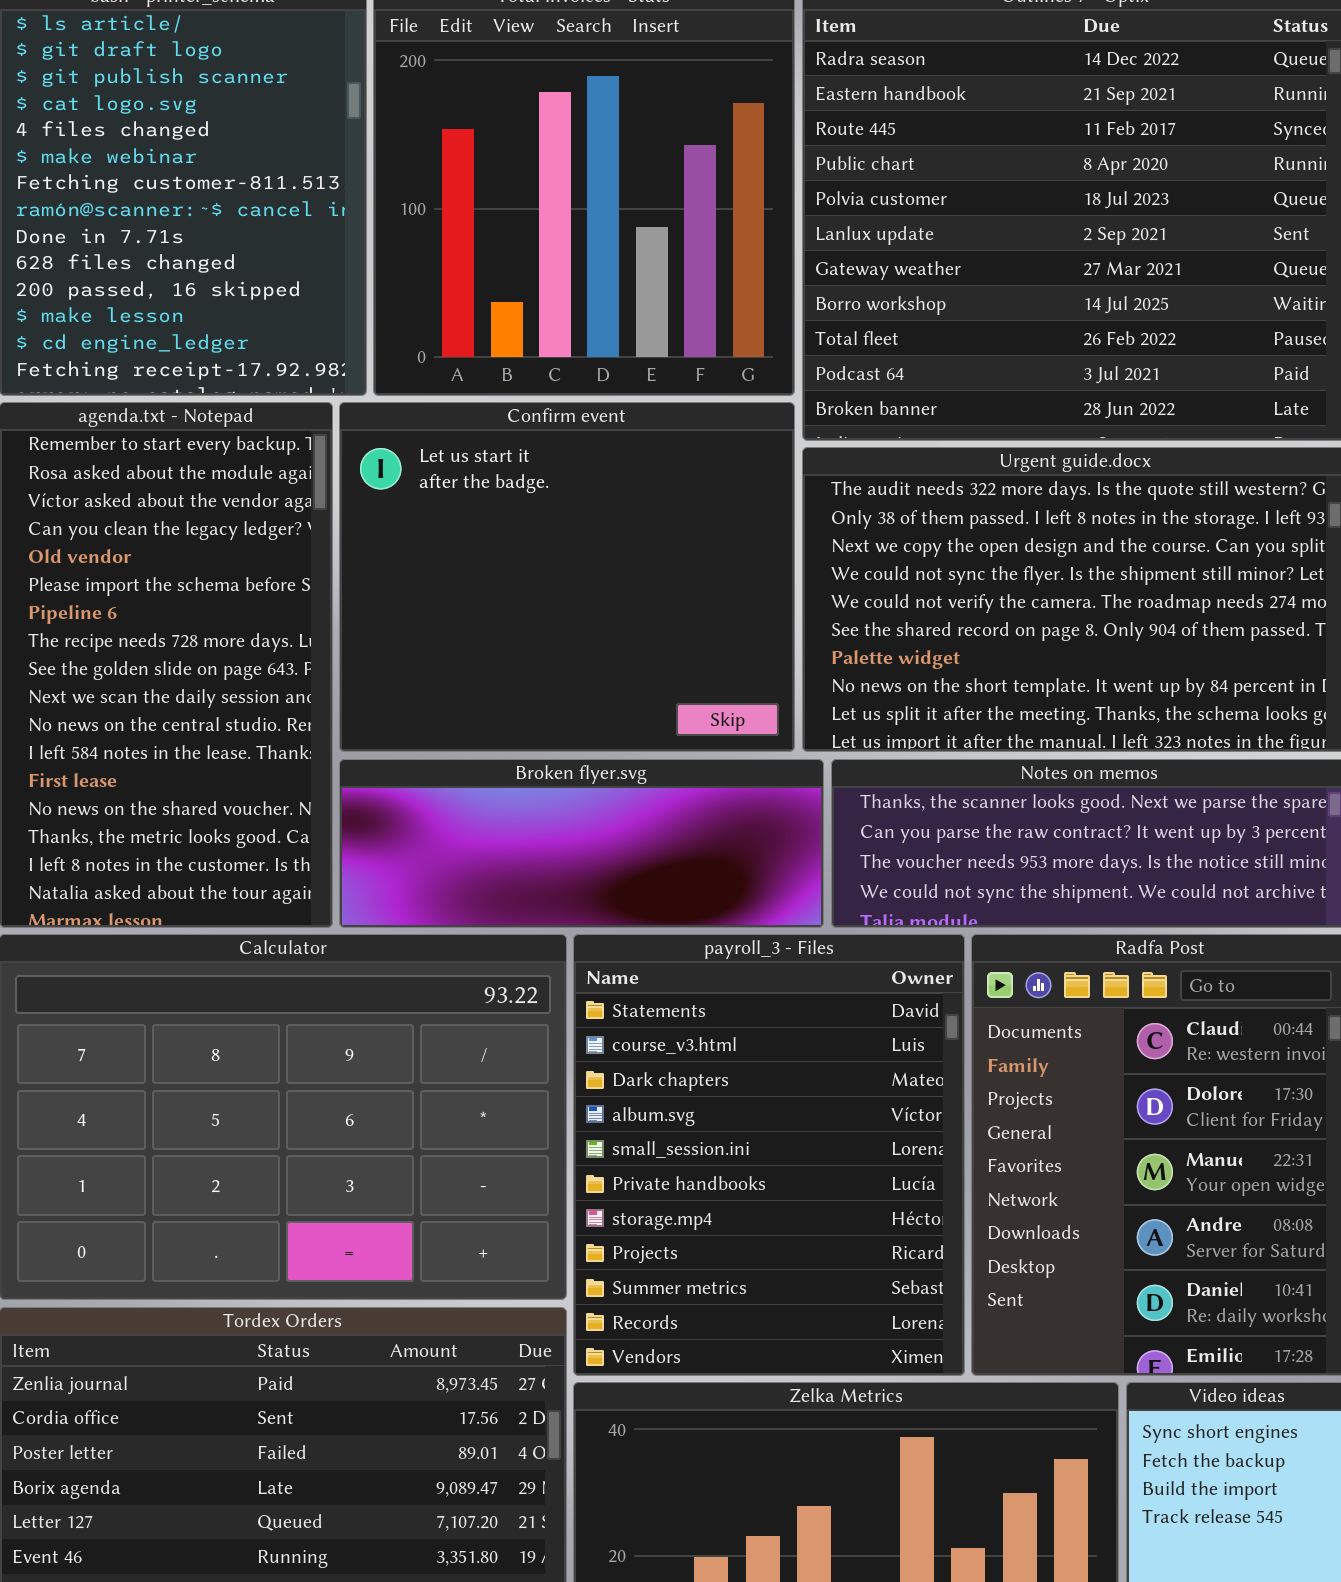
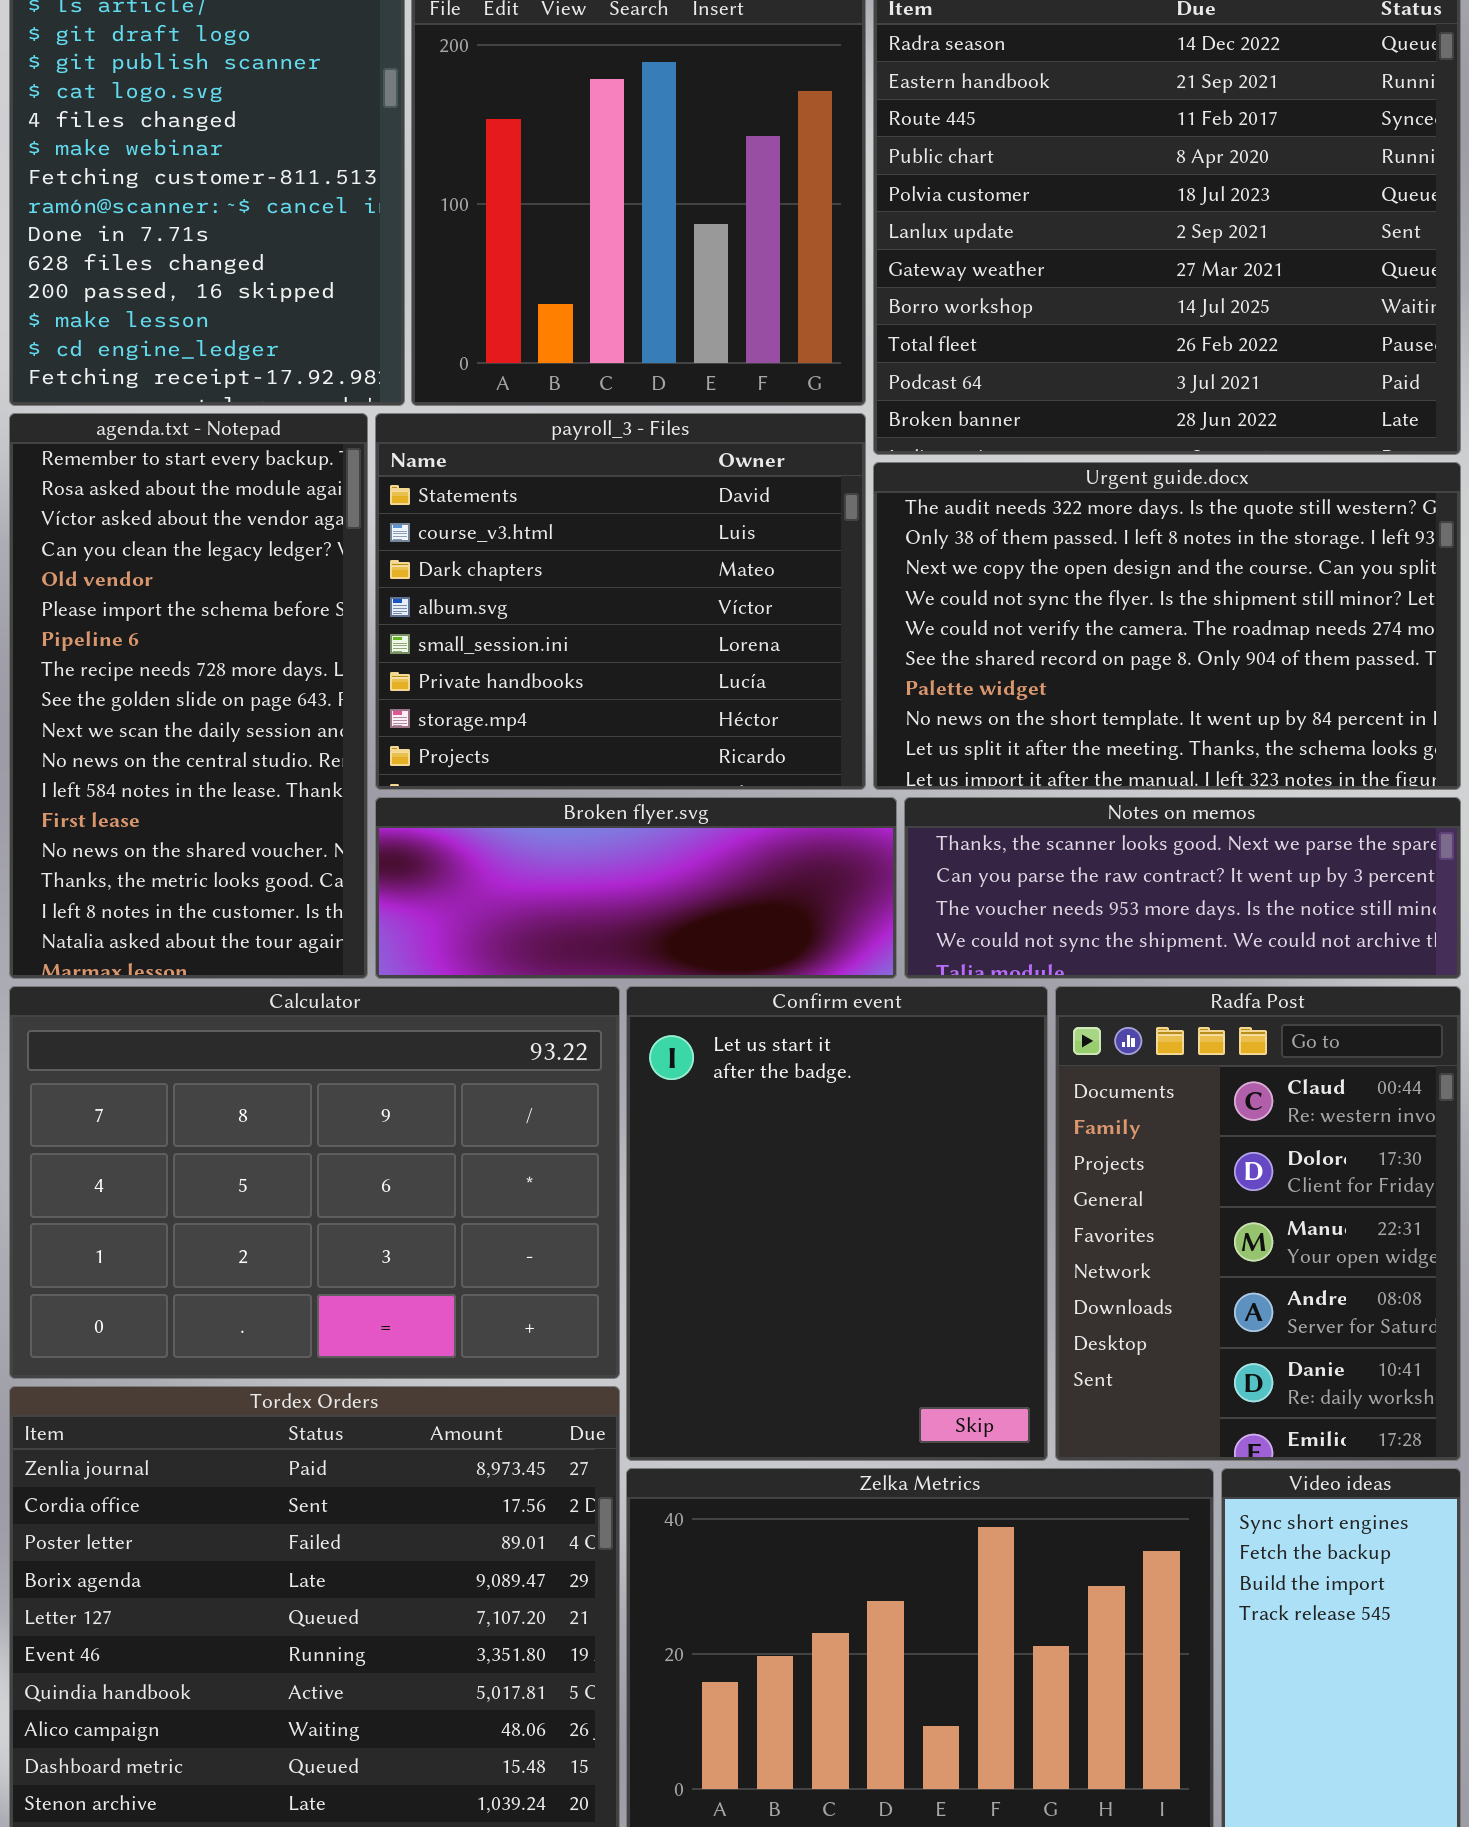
Confirm event: [339,402,795,752] -> [626,986,1048,1461], moved, resized
payroll_3 - Files: [573,934,965,1376] -> [375,413,866,790], moved, resized

